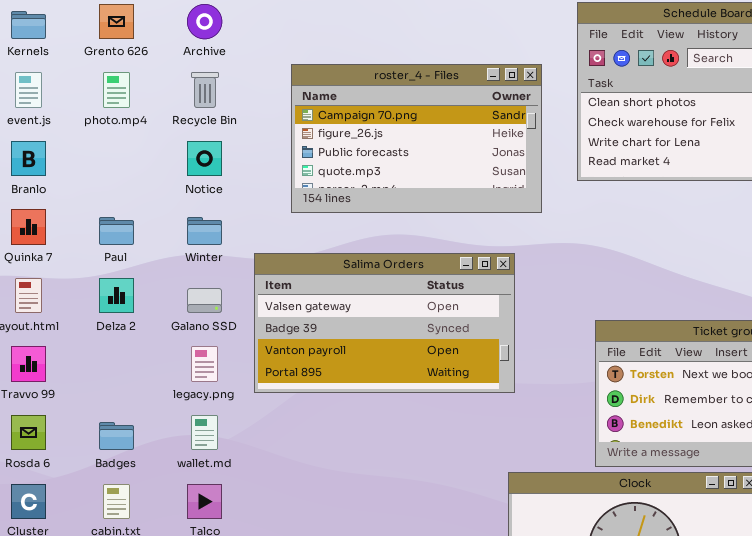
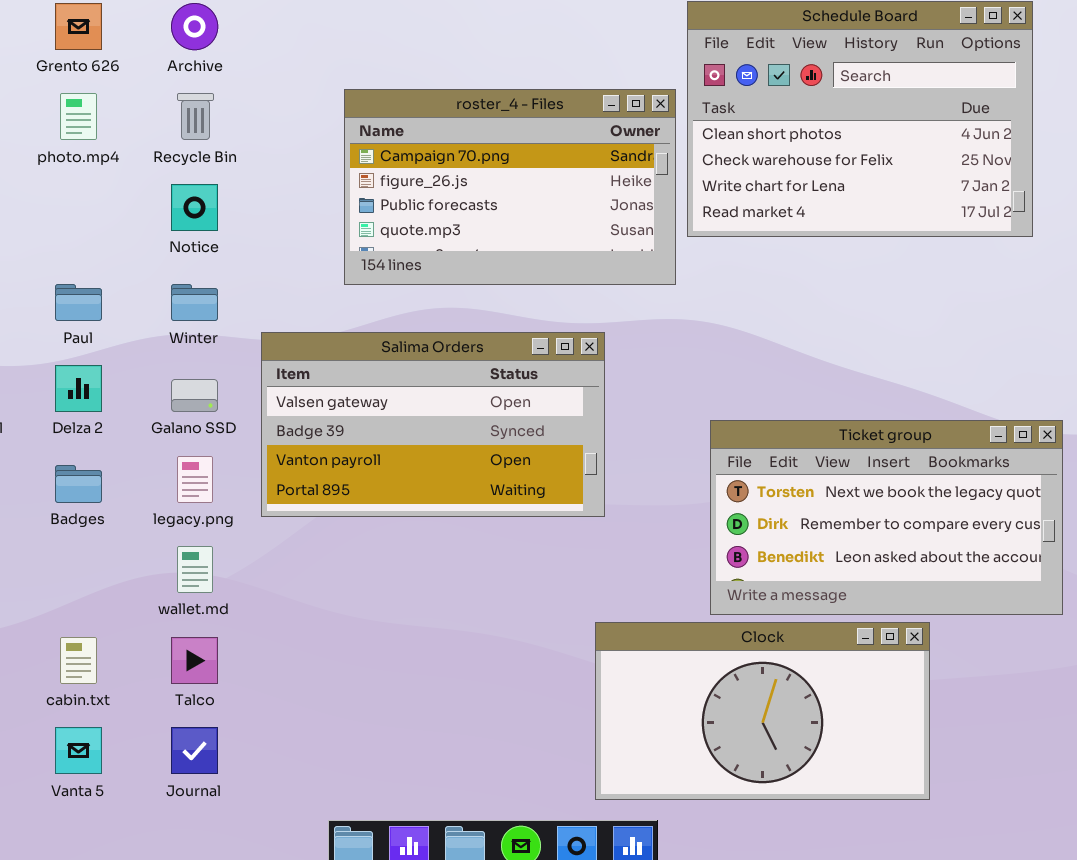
roster_4 - Files: [291,64,542,213] -> [344,89,676,285], moved
Badges: [99,422,134,450] -> [55,465,102,503], moved

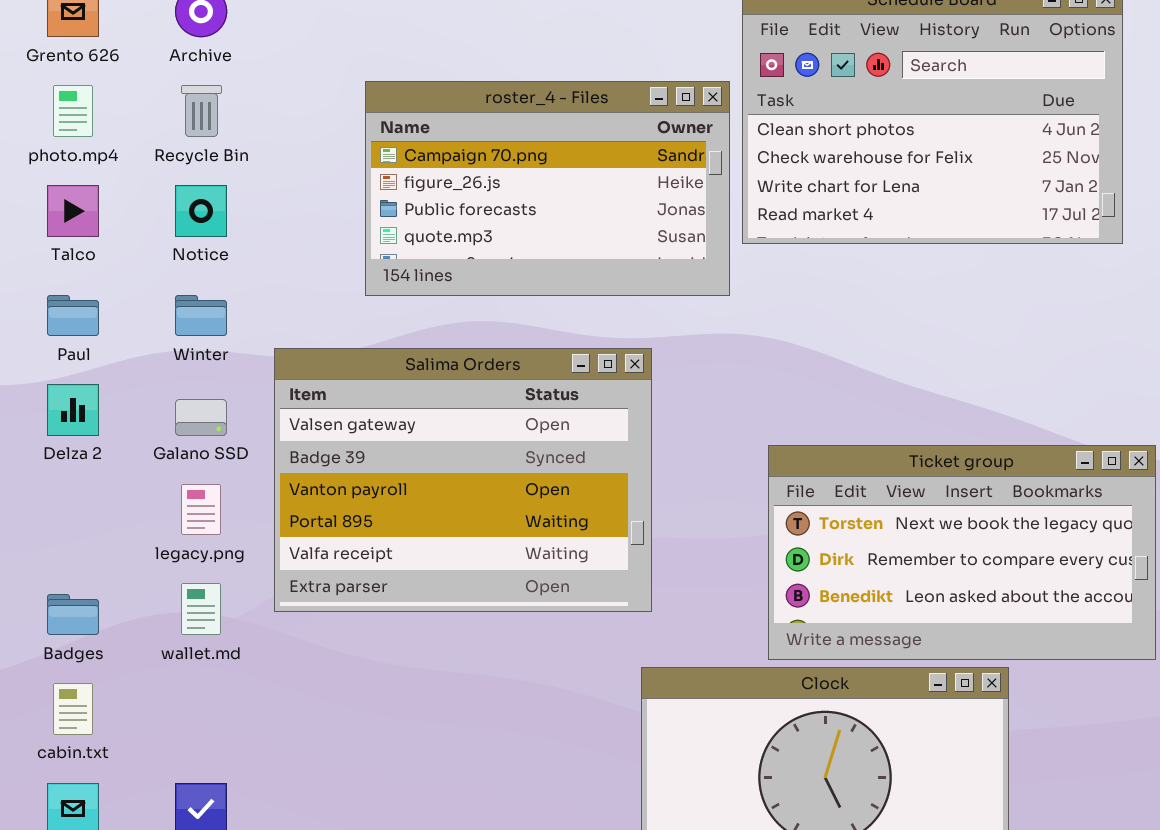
Salima Orders: [261,332,605,517] -> [274,348,652,612], resized
Badges: [55,465,102,503] -> [47,594,99,635], moved
Talco: [171,637,218,684] -> [47,185,99,237], moved

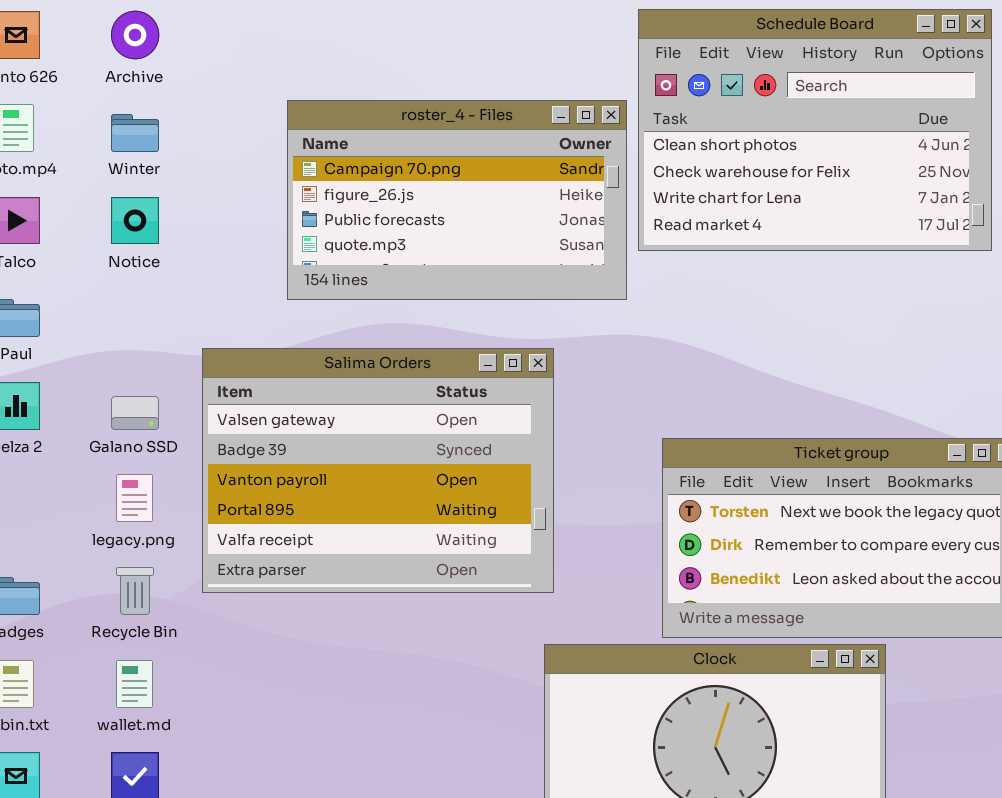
Recycle Bin: [181,85,222,137] -> [116,567,154,615], moved
Winter: [175,295,227,336] -> [111,114,159,152], moved
wallet.md: [181,583,221,635] -> [116,660,153,708], moved

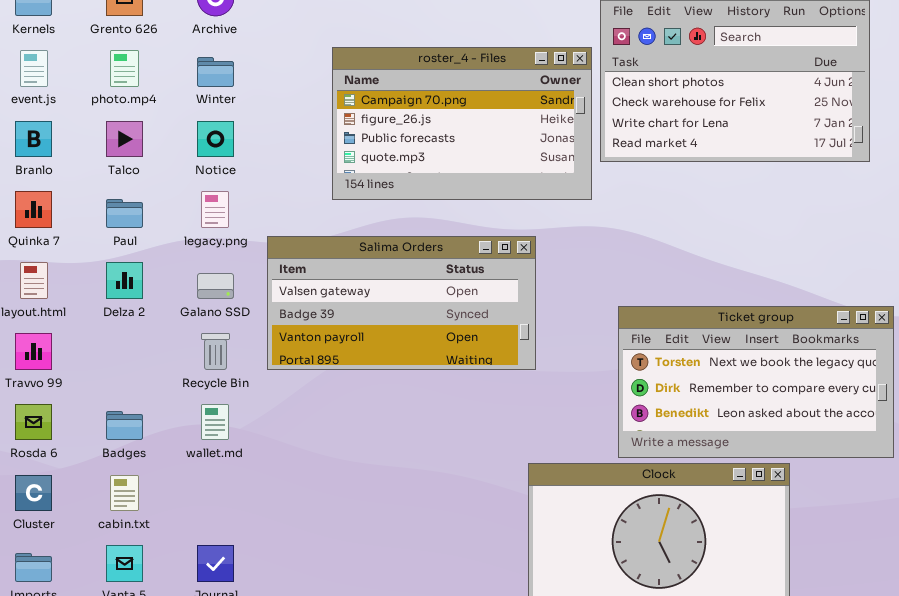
Salima Orders: [202,348,554,593] -> [267,236,536,370], resized
legacy.png: [116,474,153,522] -> [201,191,229,228], moved
Recycle Bin: [116,567,154,615] -> [201,333,230,370], moved
wallet.md: [116,660,153,708] -> [201,404,229,440], moved

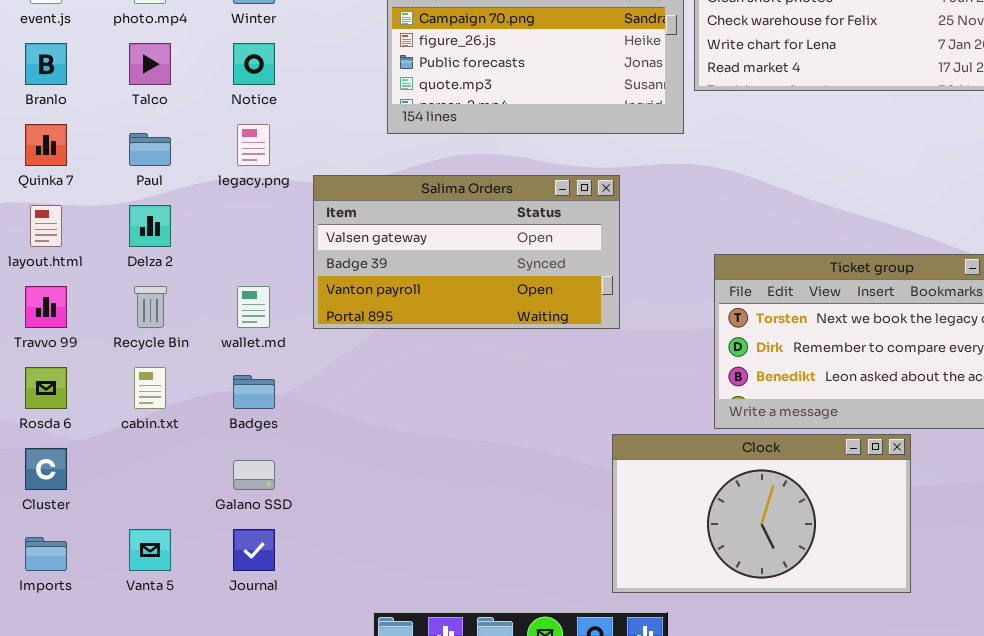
Galano SSD: [197,273,234,299] -> [233,460,275,490], moved
Recycle Bin: [201,333,230,370] -> [134,286,167,328], moved
wallet.md: [201,404,229,440] -> [237,286,270,328], moved
Badges: [106,411,143,440] -> [233,375,275,409], moved
cabin.txt: [110,475,139,511] -> [134,367,166,409], moved

